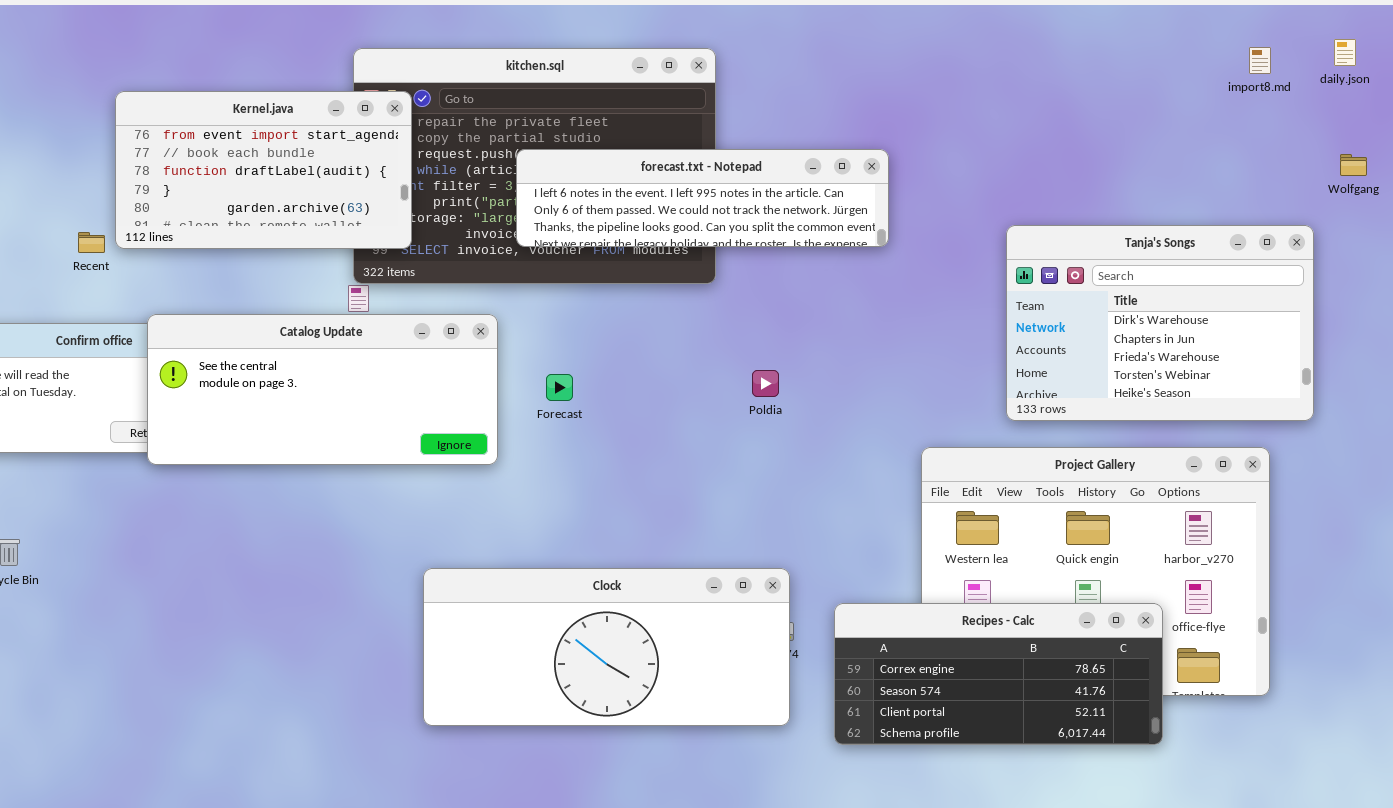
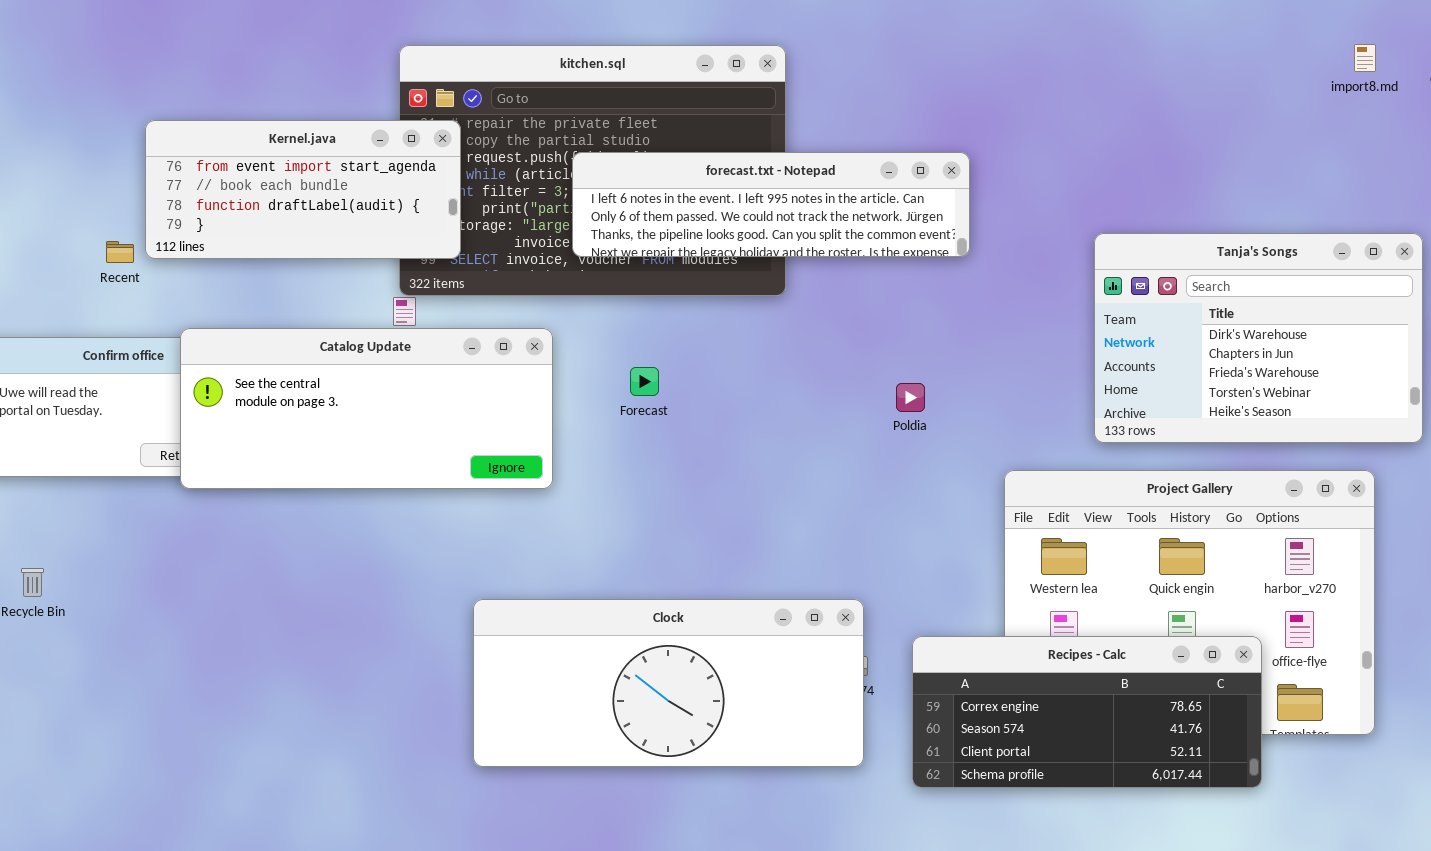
Kernel.java: [115,91,412,249] -> [145,120,461,259], resized
Poldia: [752,370,779,397] -> [896,383,925,412], moved
Forecast: [546,374,573,401] -> [630,367,659,396], moved

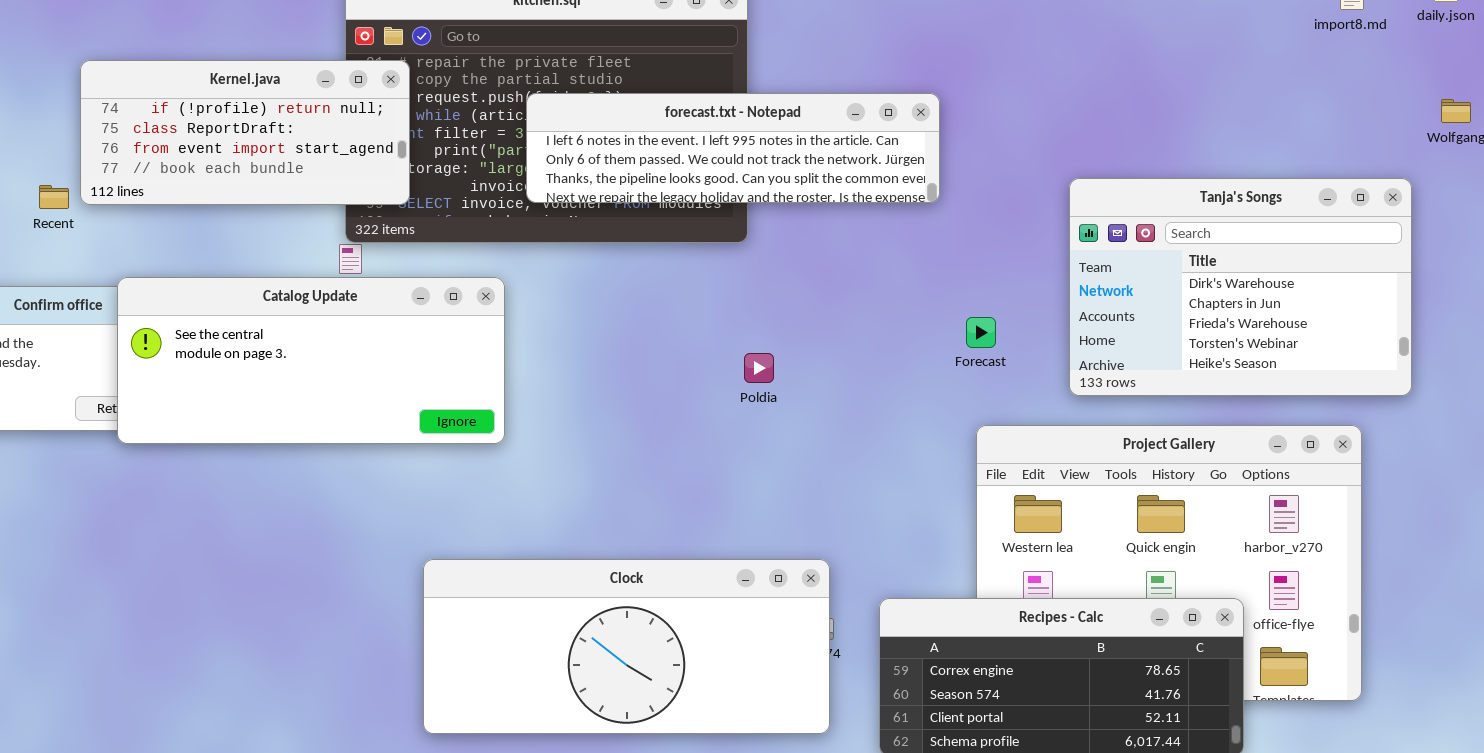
Kernel.java: [145,120,461,259] -> [80,60,410,205], scrolled up 2 rows
Forecast: [630,367,659,396] -> [966,317,996,348], moved
Poldia: [896,383,925,412] -> [744,353,774,383], moved

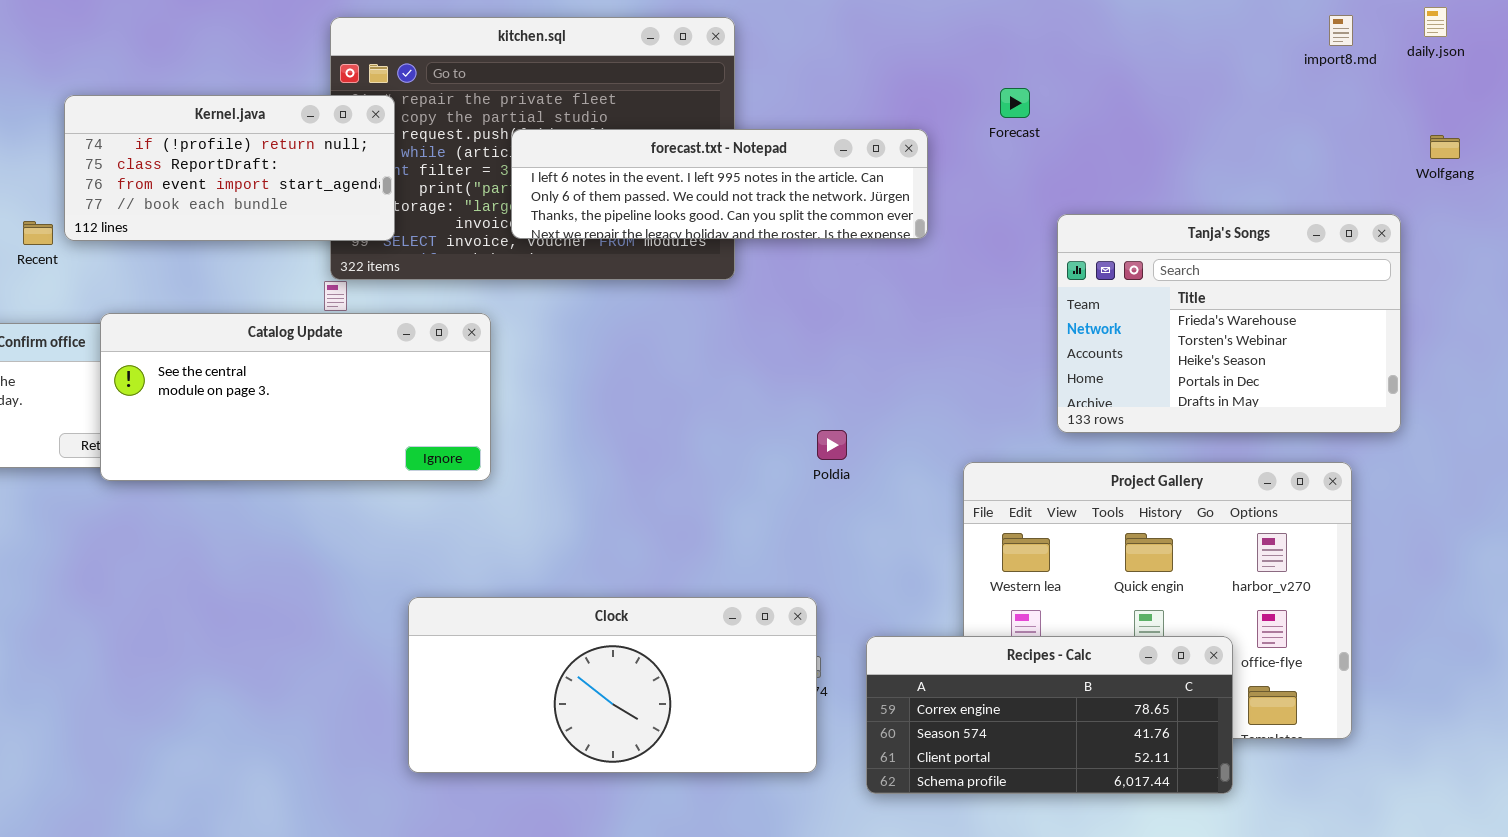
Tanja's Songs: [1069,178,1412,396] -> [1057,214,1401,433], scrolled down 2 rows
Forecast: [966,317,996,348] -> [1000,88,1030,118], moved
Poldia: [744,353,774,383] -> [817,430,847,460], moved

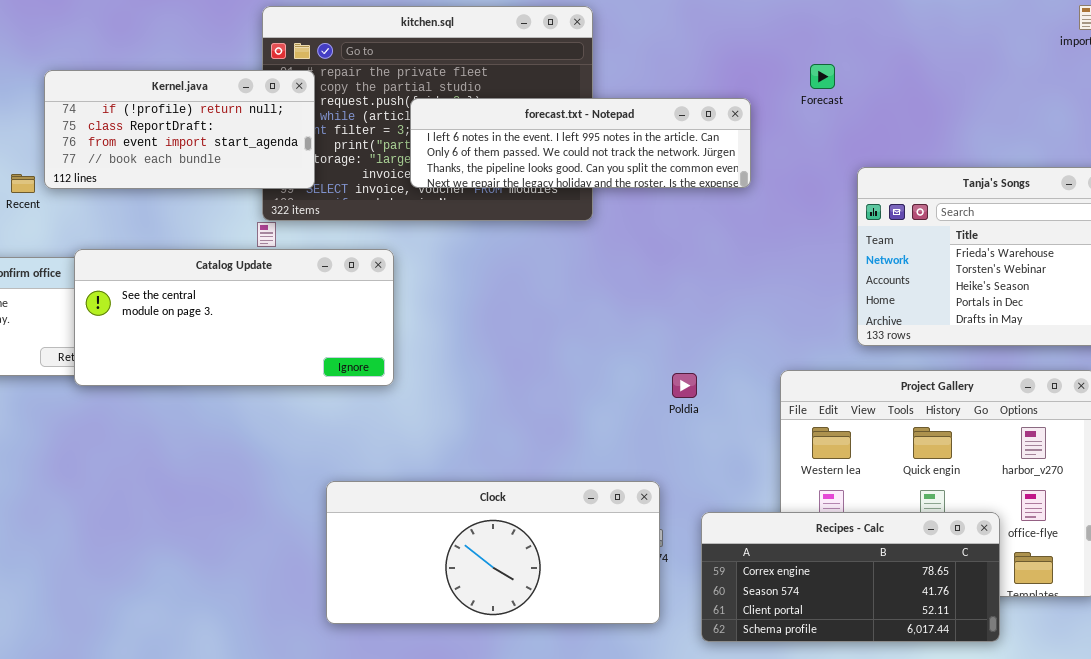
Poldia: [817,430,847,460] -> [672,373,697,398], moved

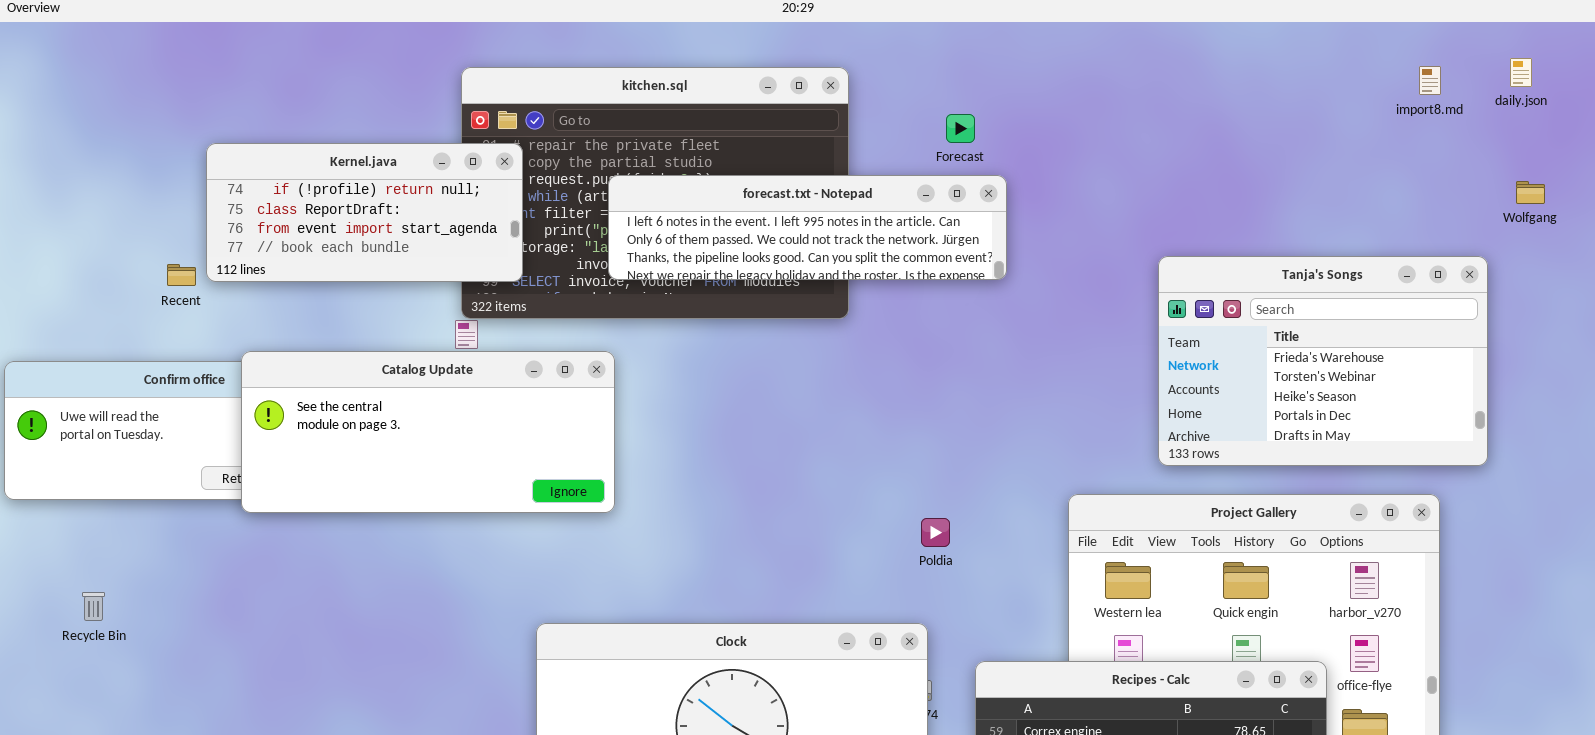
Forecast: [810,64,835,89] -> [946,114,975,143], moved
forecast.txt - Notepad: [410,98,751,188] -> [608,175,1007,280], moved
Poldia: [672,373,697,398] -> [921,518,950,547], moved

